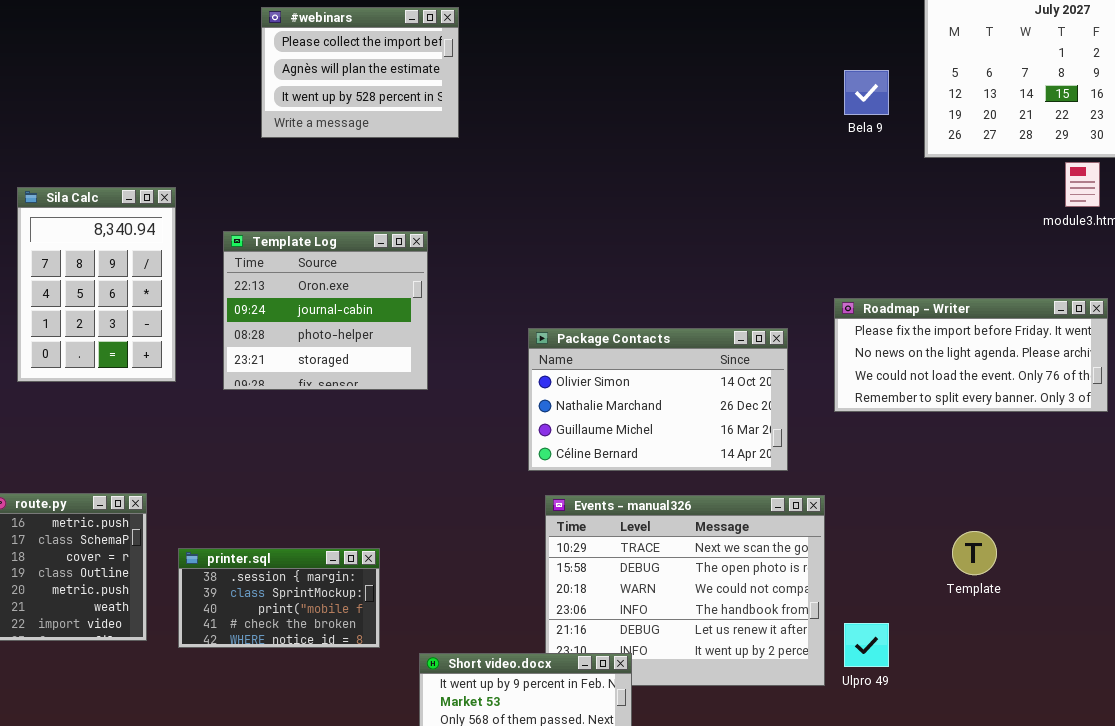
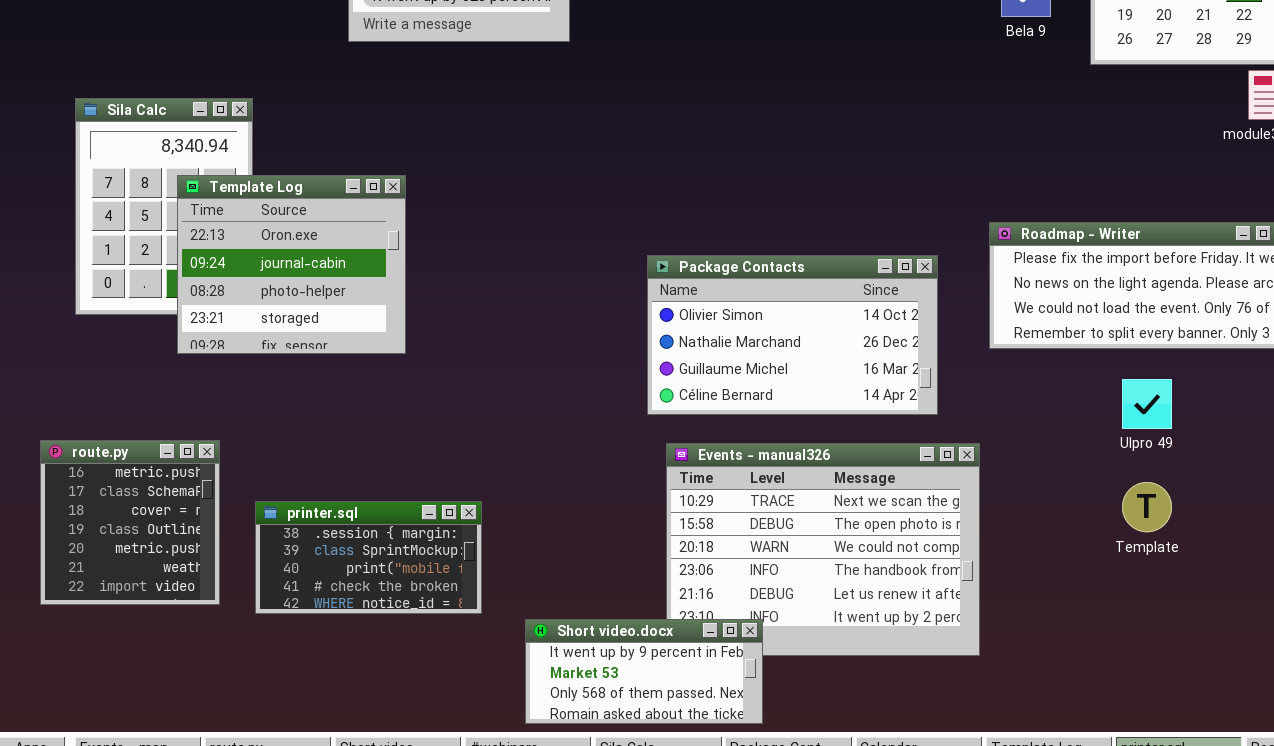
Template Log: [223,231,428,390] -> [177,175,406,354], moved
Ulpro 49: [844,623,889,667] -> [1122,379,1172,429], moved

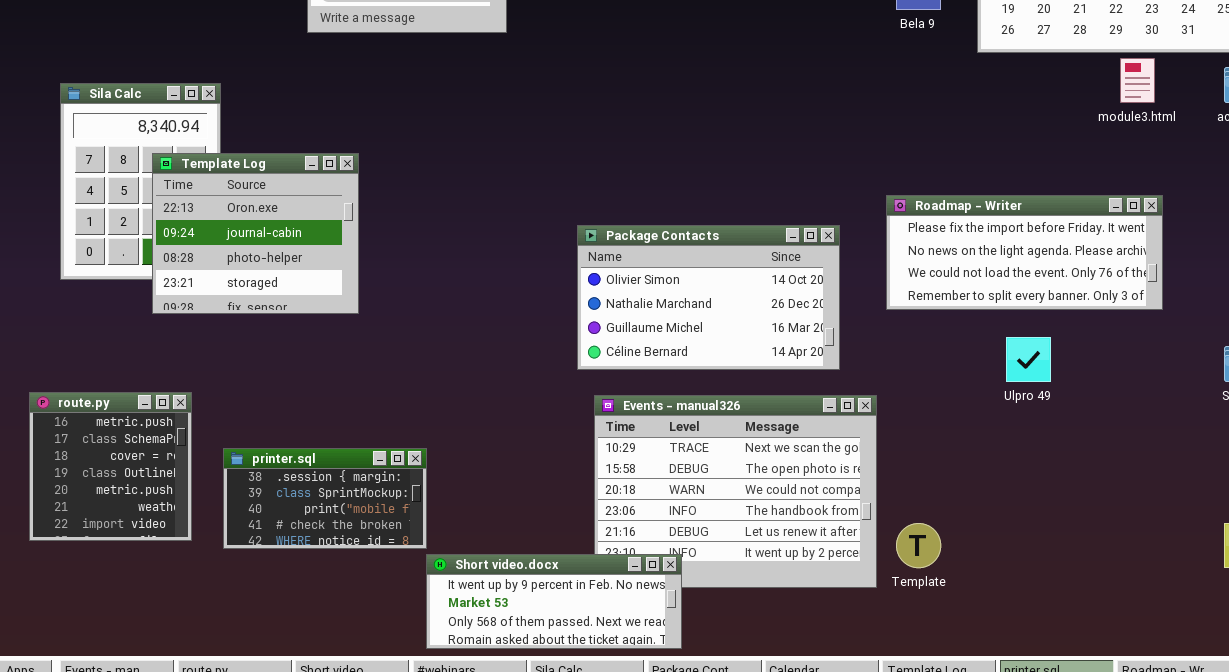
Template: [1122,482,1172,532] -> [896,523,941,568], moved
Short video.docx: [525,619,763,724] -> [426,554,682,649], resized

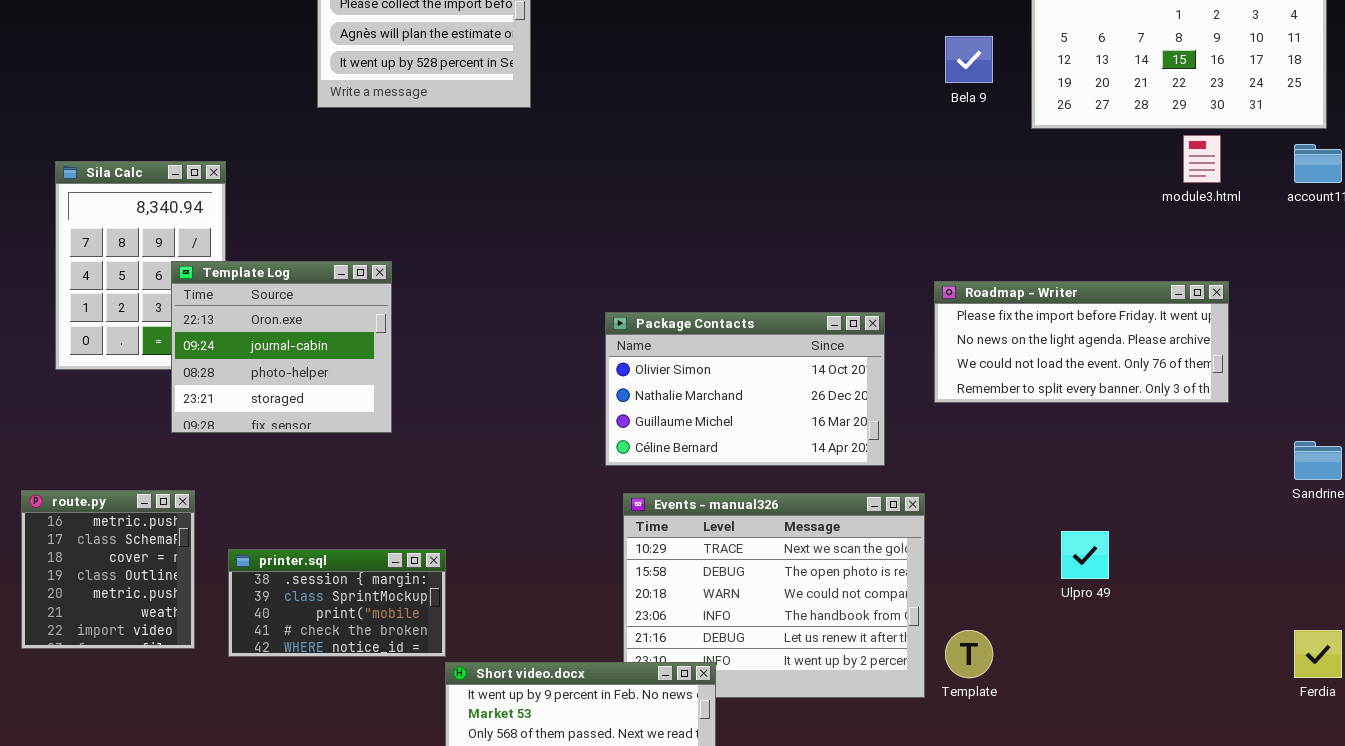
Template Log: [152,153,359,314] -> [171,261,392,433], moved
Ulpro 49: [1006,337,1051,382] -> [1061,531,1109,579], moved

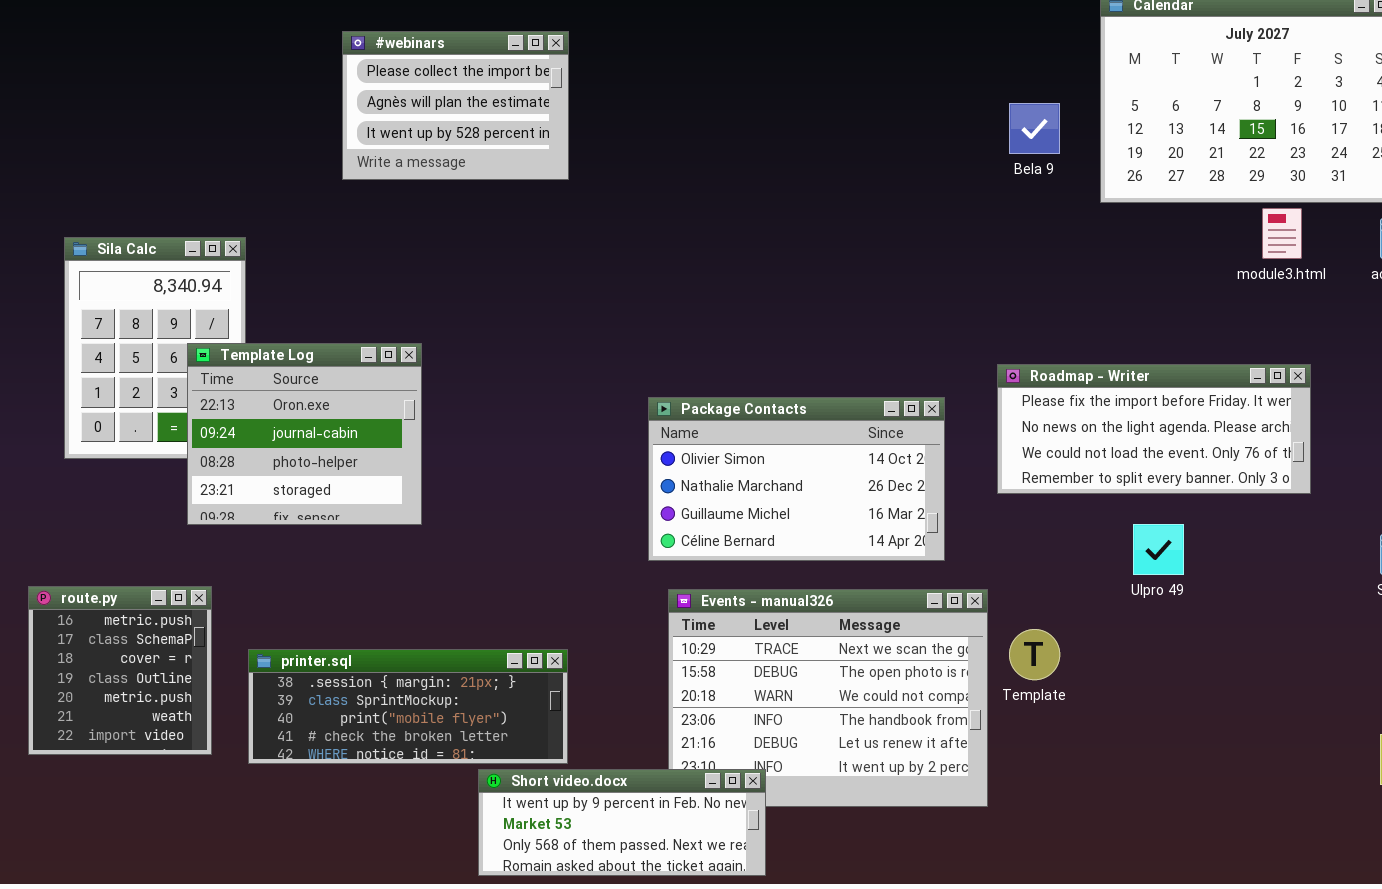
Ulpro 49: [1061,531,1109,579] -> [1133,524,1184,575], moved
printer.sql: [228,549,446,657] -> [248,649,568,764], resized
Template: [945,630,993,678] -> [1009,629,1060,680], moved

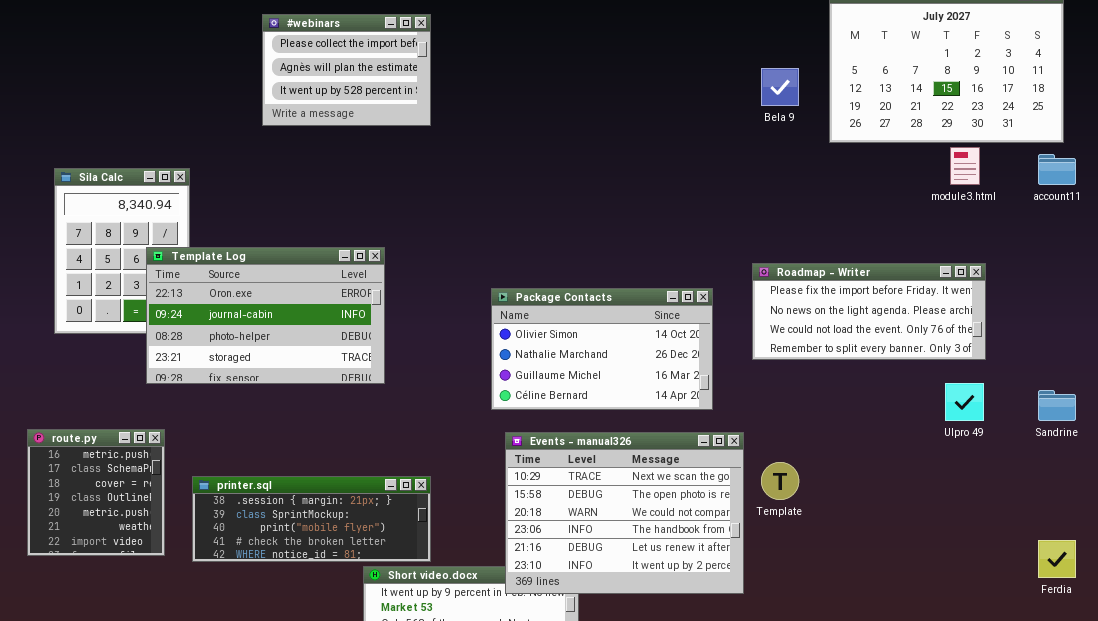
Template Log: [187,343,422,525] -> [146,247,385,384], resized
Ulpro 49: [1133,524,1184,575] -> [945,383,984,421], moved
Events - manual326: [668,589,988,807] -> [505,432,744,594], raised

